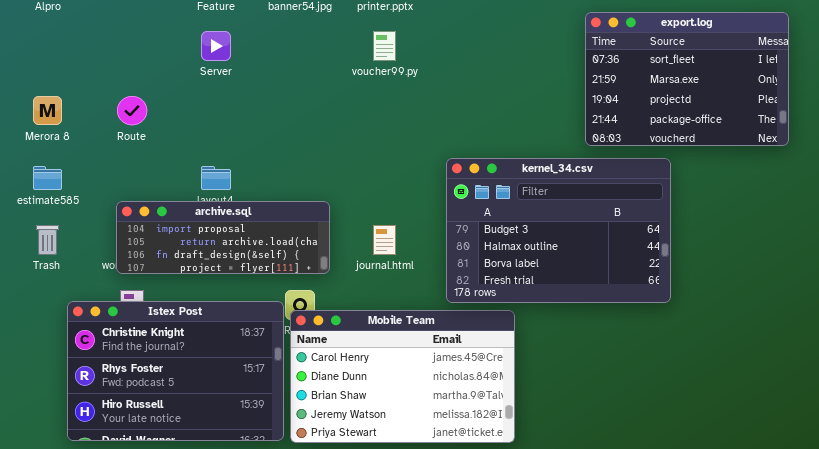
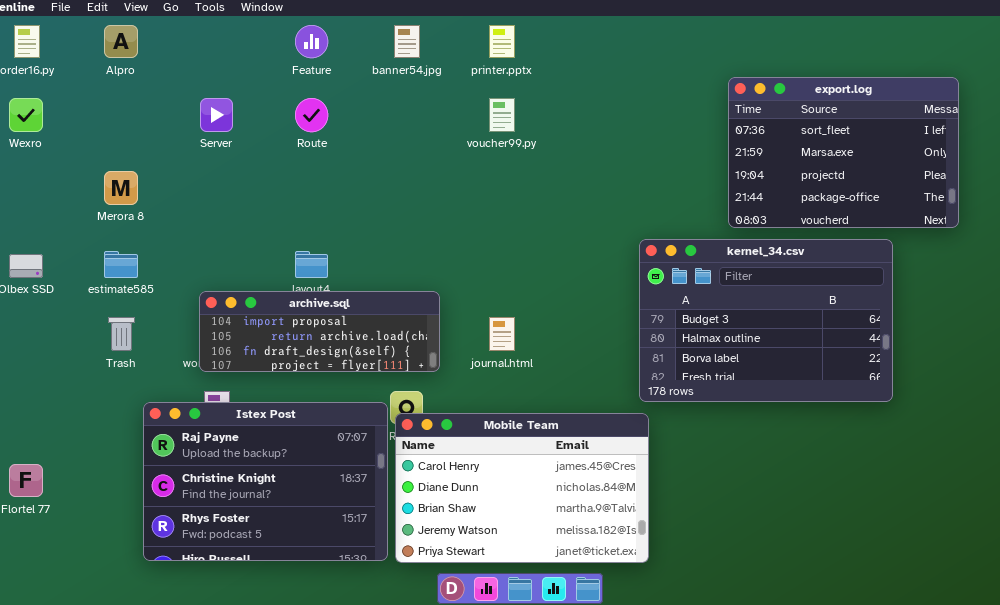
Server: [201,31,231,61] -> [200,98,233,132], moved
Route: [117,96,147,125] -> [295,98,328,132], moved
kernel_34.csv: [446,158,671,303] -> [639,239,893,402], moved
Istex Post: [67,301,284,441] -> [143,402,388,561], scrolled up 1 row

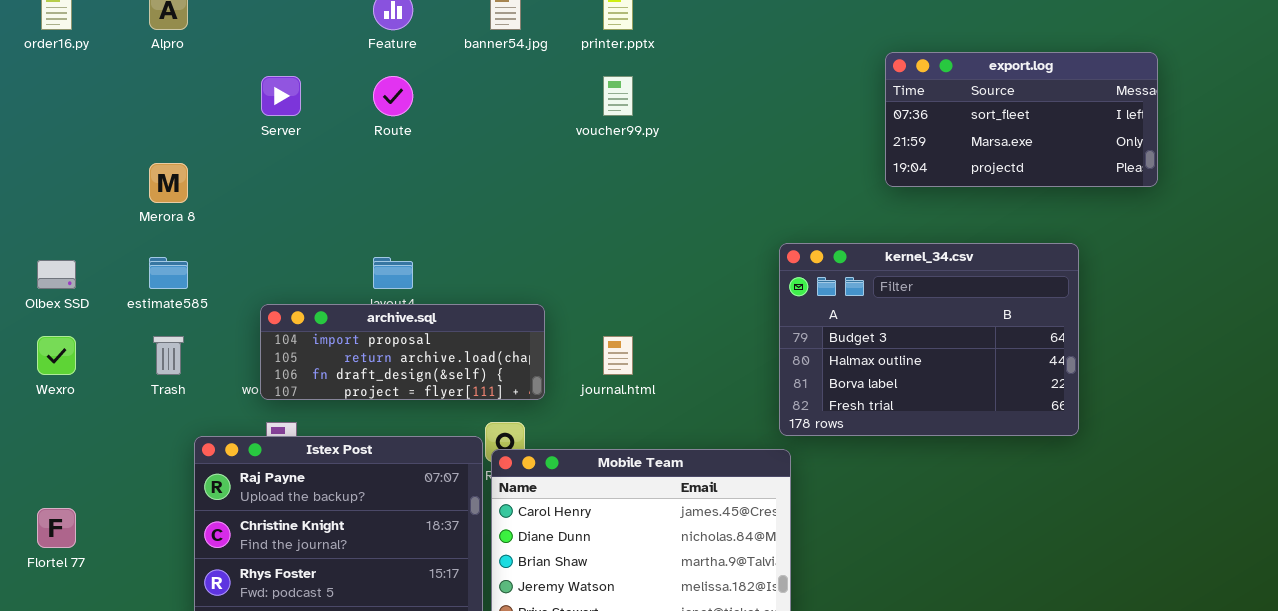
export.log: [728,77,959,228] -> [885,52,1158,187], resized
Wexro: [9,98,43,132] -> [37,336,76,375], moved

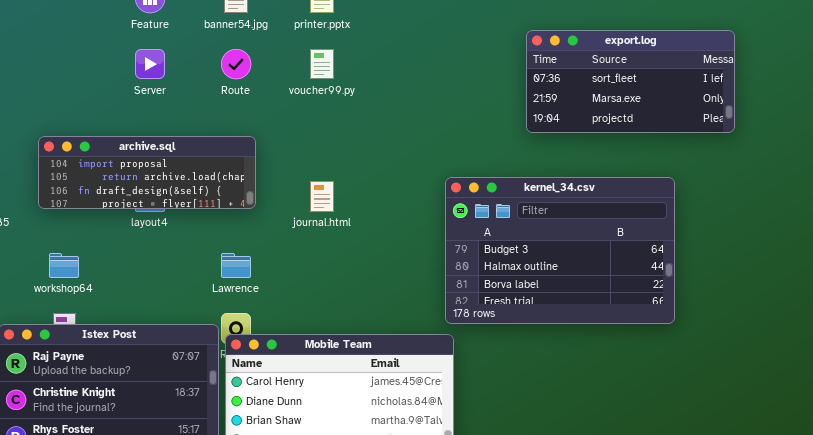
Server: [261,76,301,116] -> [135,49,165,79], moved
Route: [373,76,413,116] -> [221,49,251,79], moved
archive.sql: [260,304,545,400] -> [38,136,256,209], moved
journal.html: [603,336,633,375] -> [310,181,334,212], moved

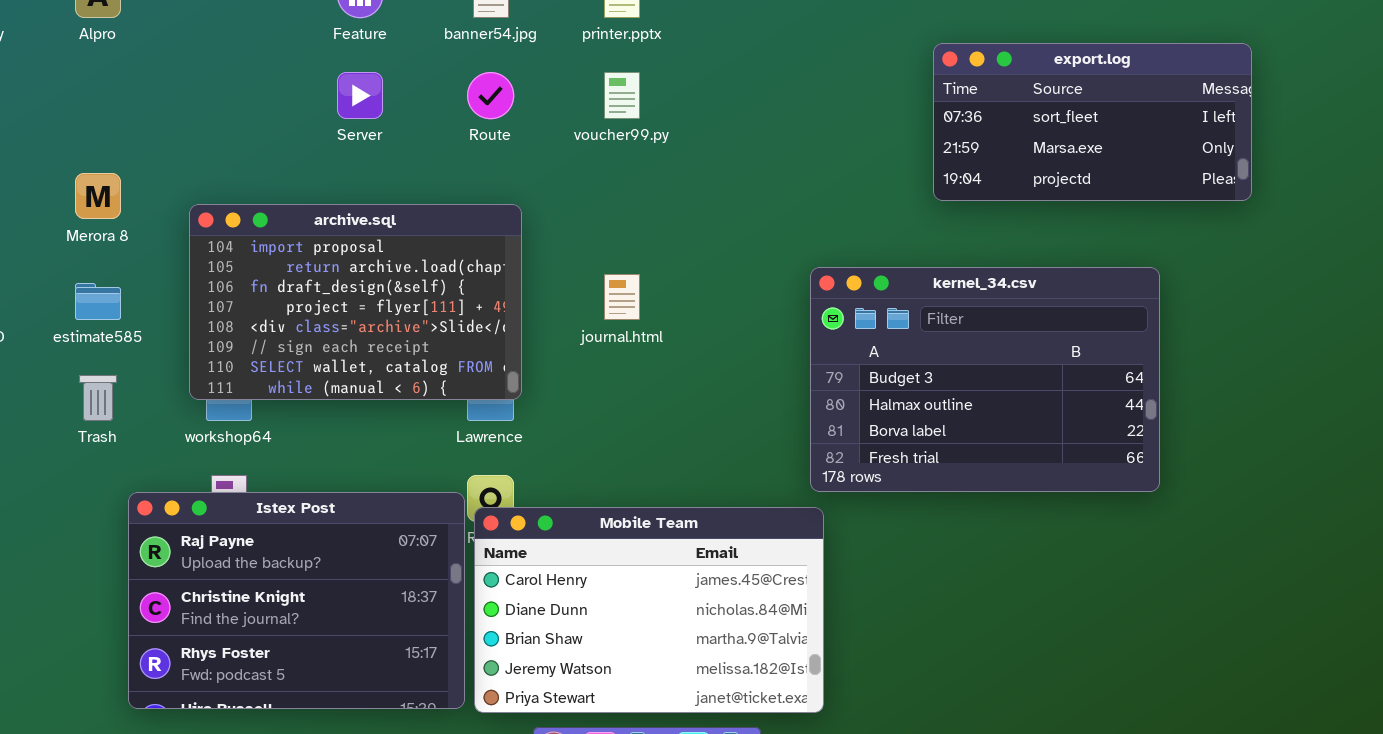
archive.sql: [38,136,256,209] -> [189,204,522,400], resized

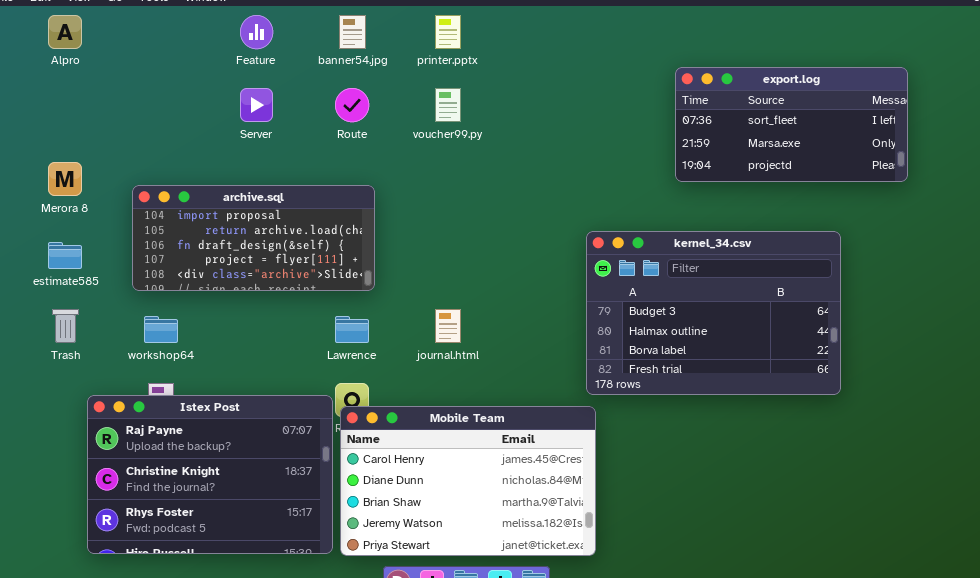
archive.sql: [189,204,522,400] -> [132,185,375,291], resized
journal.html: [604,274,640,320] -> [435,309,461,343], moved

